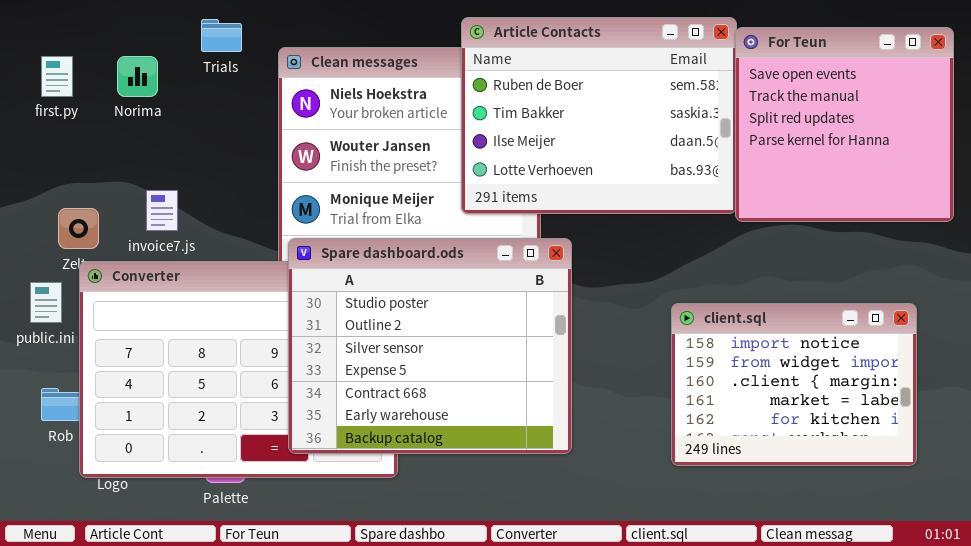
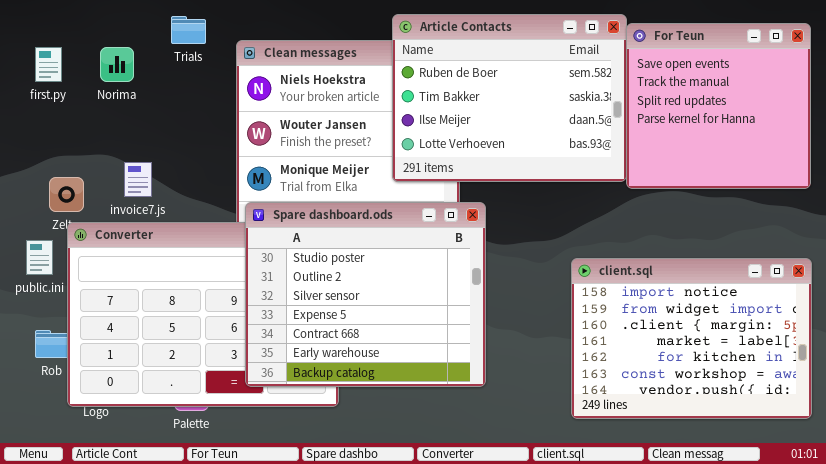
client.sql: [671,303,917,466] -> [571,258,812,419], resized

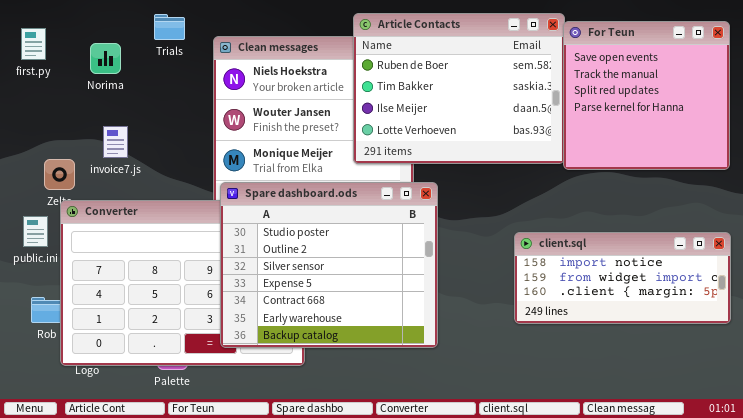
first.py: [35,47,62,82] -> [21,28,46,60], moved
invoice7.js: [124,162,152,197] -> [103,126,128,158], moved
client.sql: [571,258,812,419] -> [514,232,731,324], resized

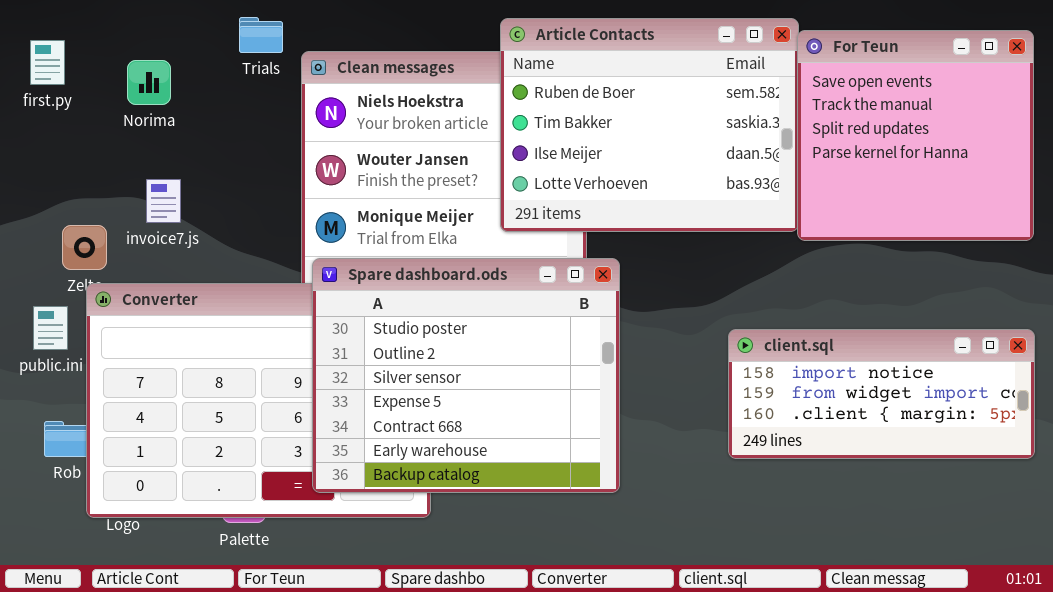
Trials: [154,14,185,40] -> [239,17,283,53], moved

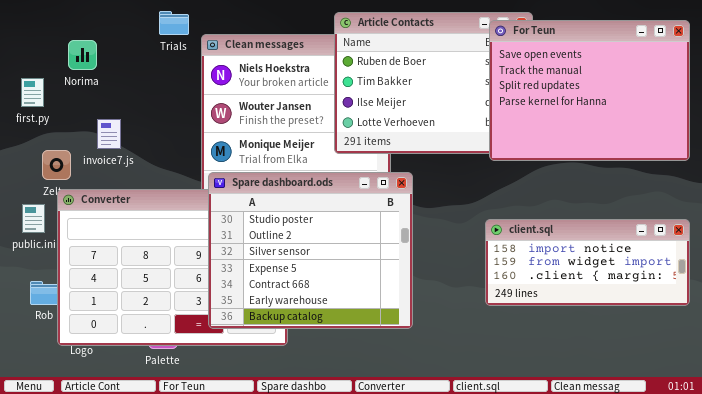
For Teun: [797,30,1034,241] -> [489,20,690,161], resized
first.py: [30,40,65,85] -> [21,78,44,107], moved
Norima: [127,60,171,105] -> [68,40,97,70], moved

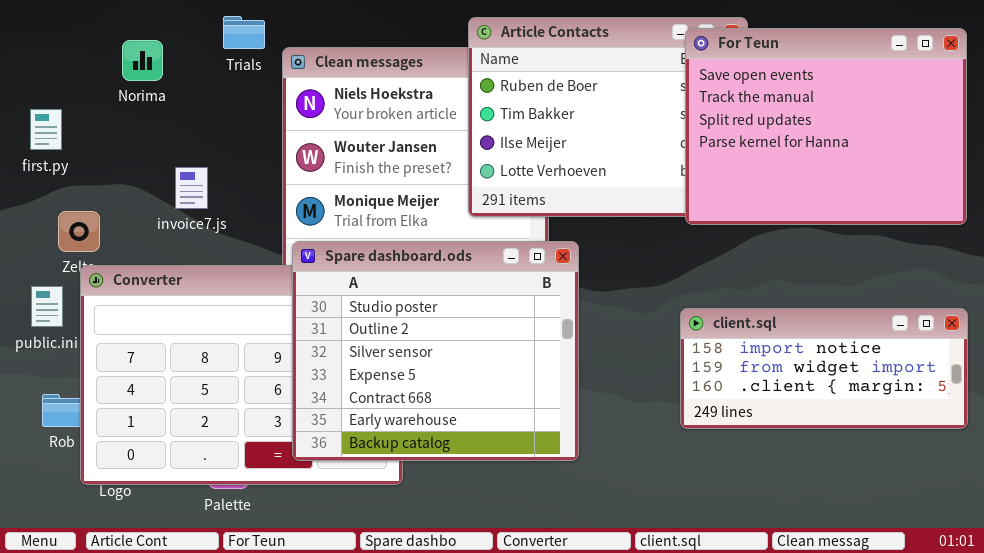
Norima: [68,40,97,70] -> [122,40,163,81], moved
invoice7.js: [97,119,121,149] -> [175,167,208,209], moved

